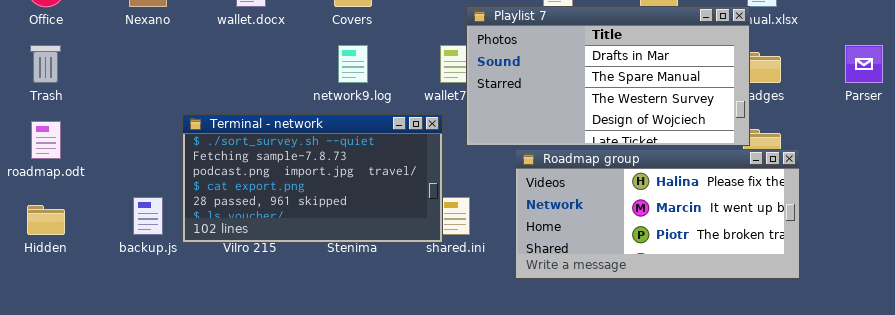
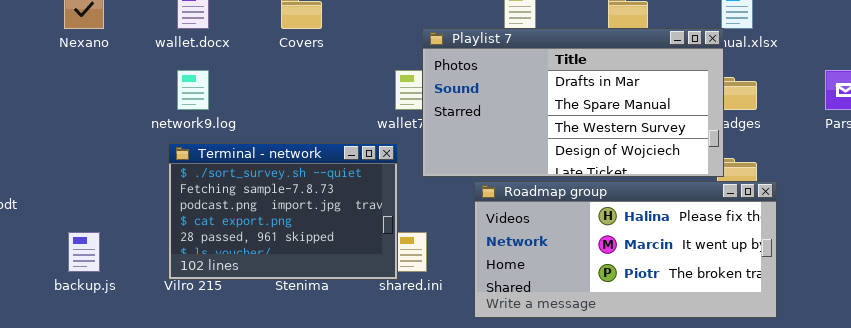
network9.log: [338,45,368,83] -> [177,70,209,110], moved
Terminal - network: [182,114,443,243] -> [168,143,398,280], resized

